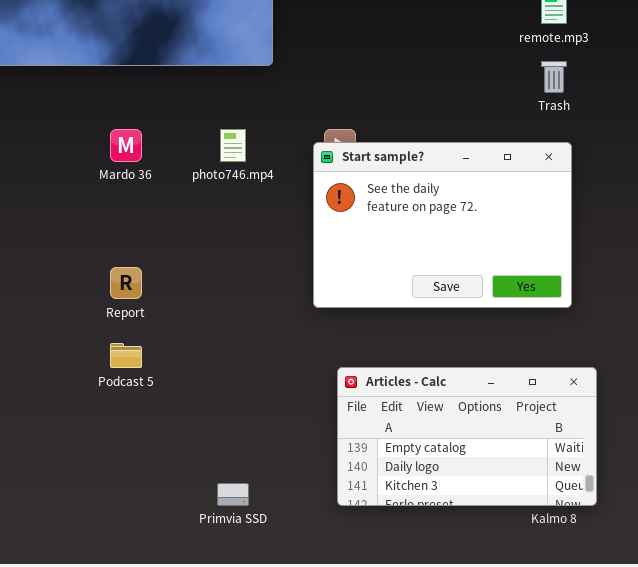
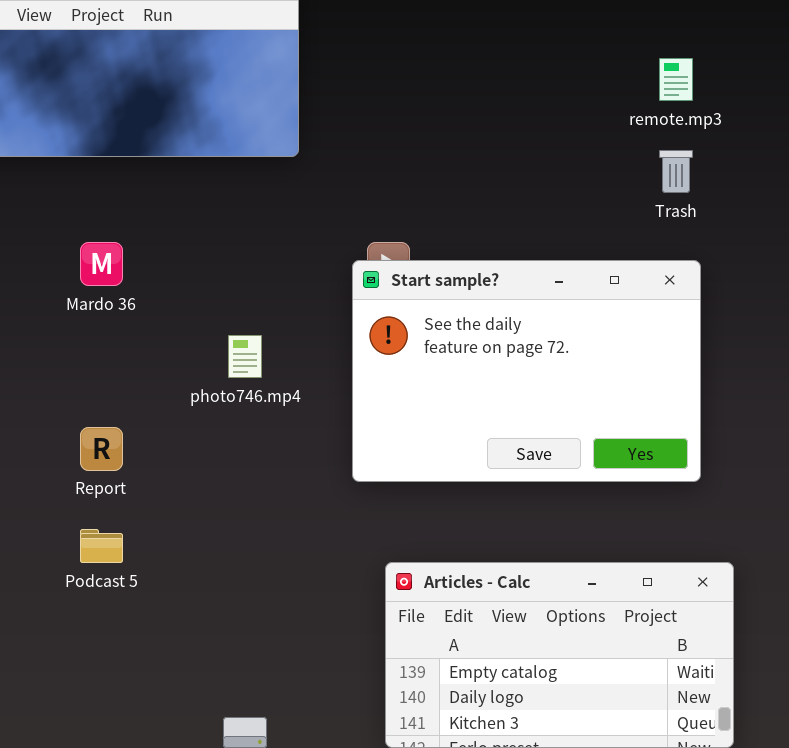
photo746.mp4: [220,129,246,162] -> [228,335,262,378], moved

